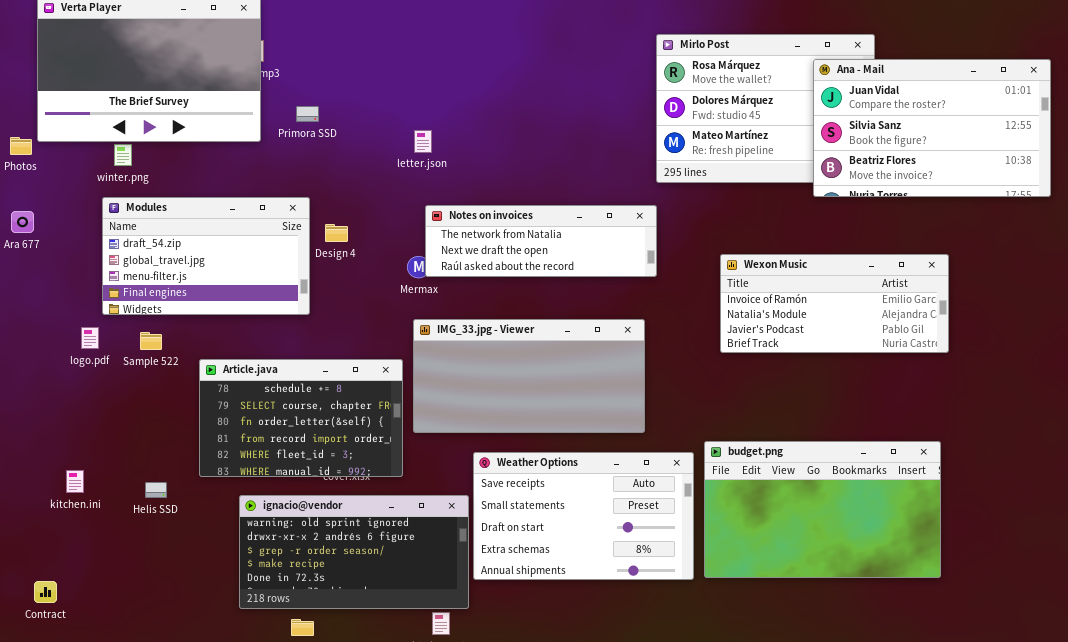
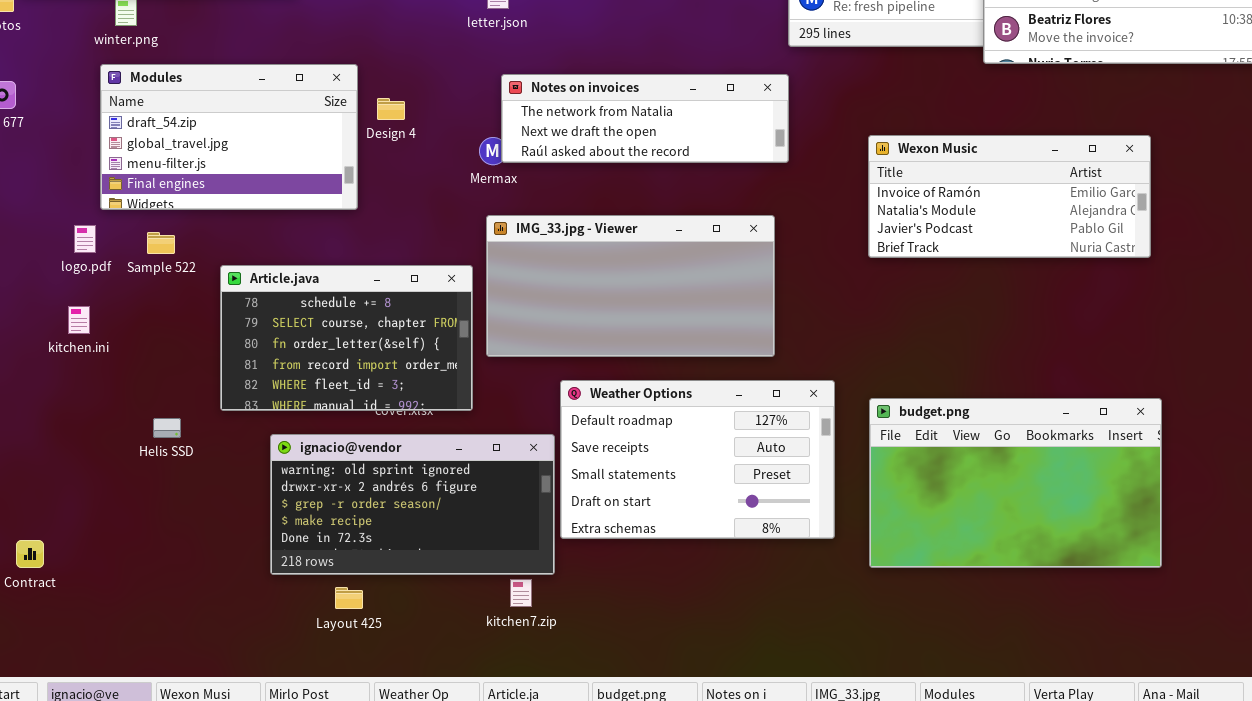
budget.png: [704,441,941,578] -> [869,398,1162,568], moved
Weather Options: [473,452,694,580] -> [560,380,835,539], scrolled up 1 row
kitchen.ini: [66,470,84,493] -> [68,306,90,334], moved

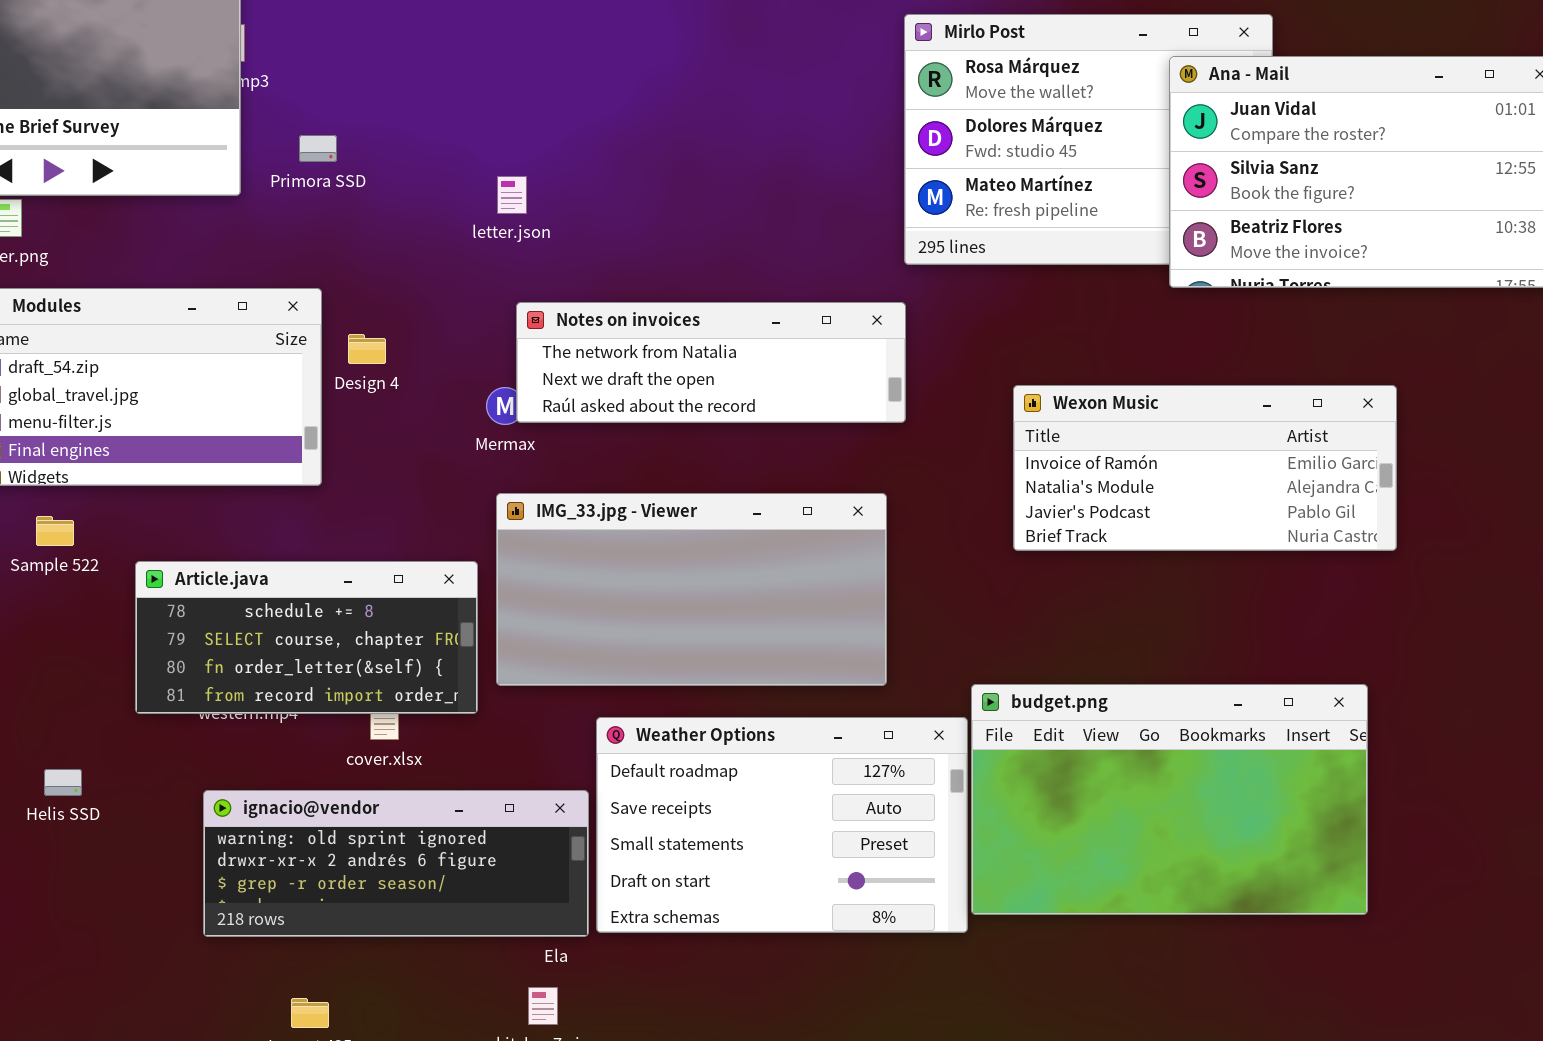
Article.java: [220,265,473,411] -> [135,561,478,714], resized
budget.png: [869,398,1162,568] -> [971,684,1368,915], moved
ignacio@vendor: [270,434,555,575] -> [203,790,589,937], resized

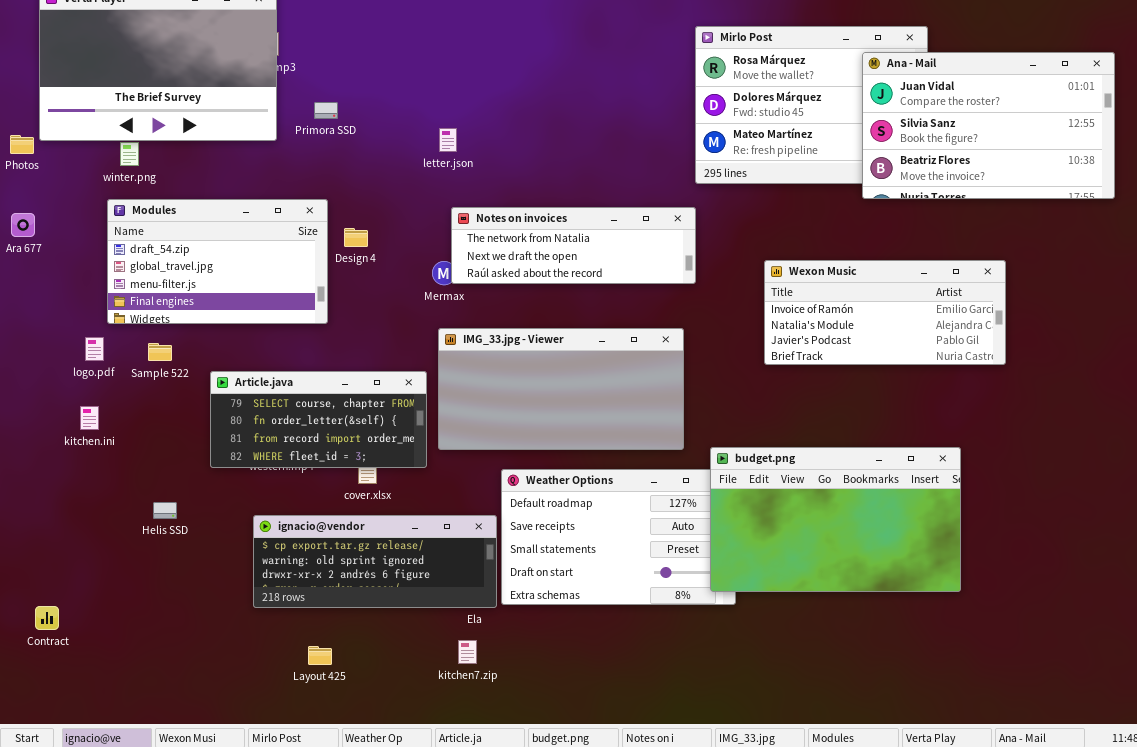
Article.java: [135,561,478,714] -> [210,371,427,468], scrolled down 1 row
budget.png: [971,684,1368,915] -> [710,447,961,592], moved
ignacio@vendor: [203,790,589,937] -> [253,515,497,608], scrolled up 1 row

